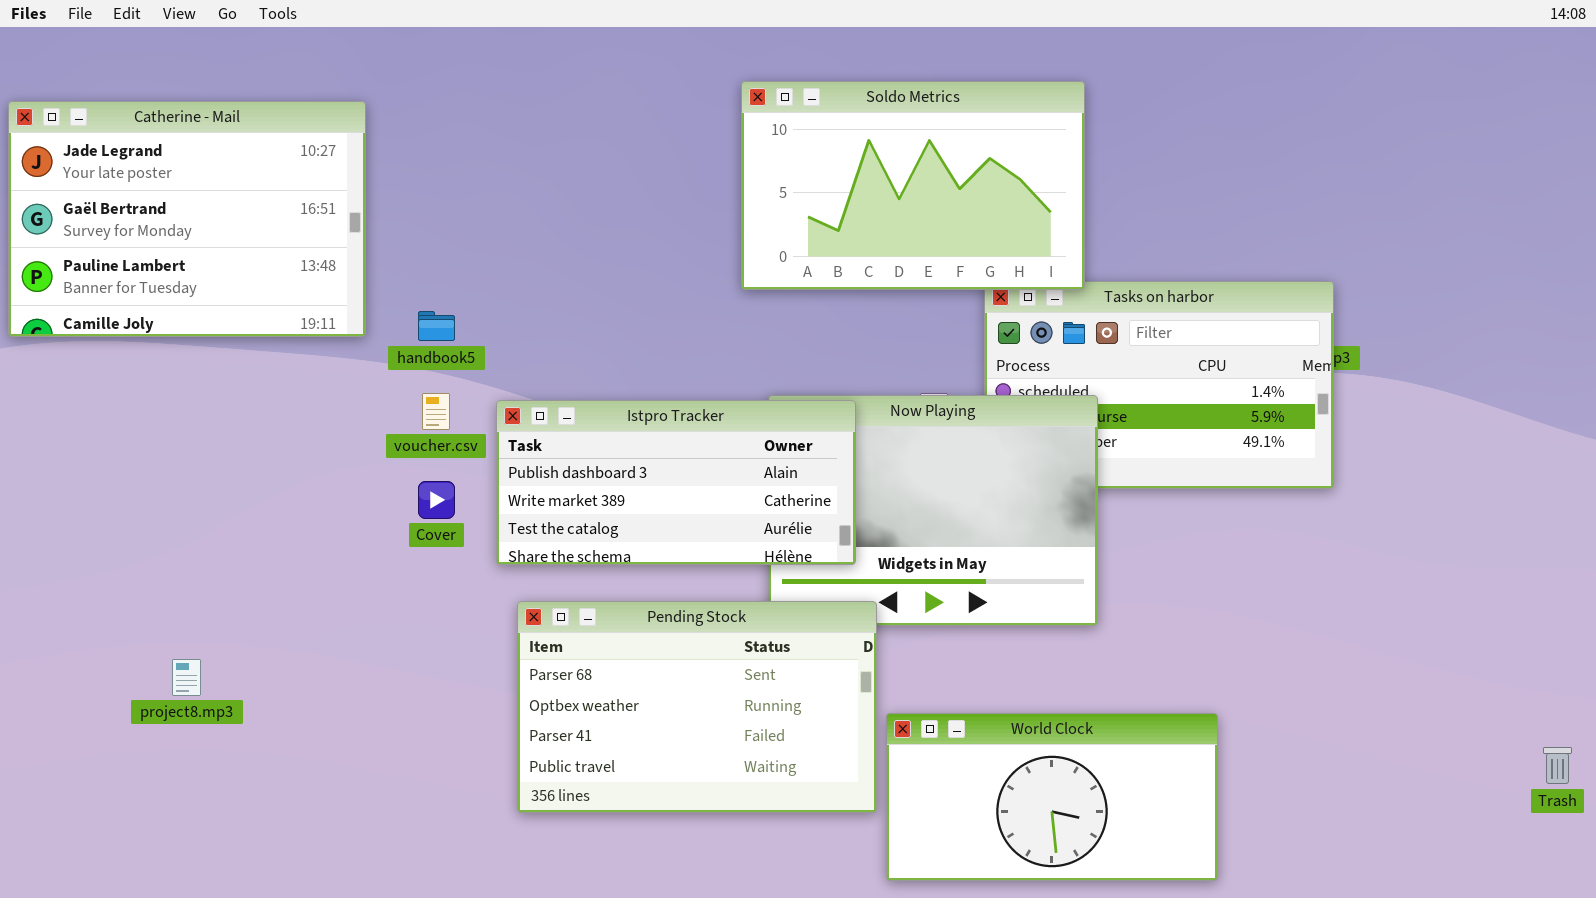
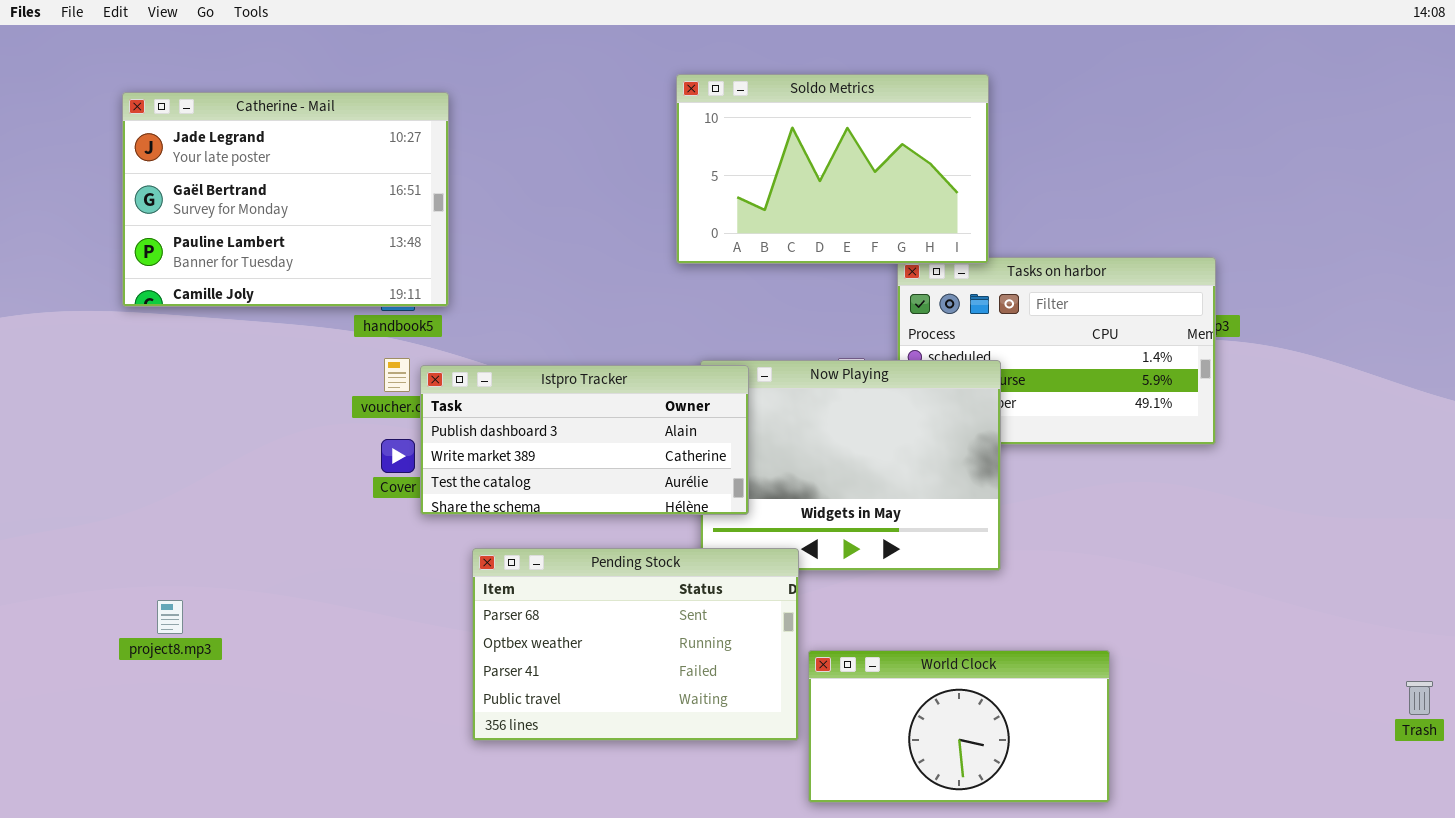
Catherine - Mail: [8,101,366,337] -> [122,92,449,307], moved
Istpro Tracker: [496,400,856,565] -> [420,365,749,515], moved

